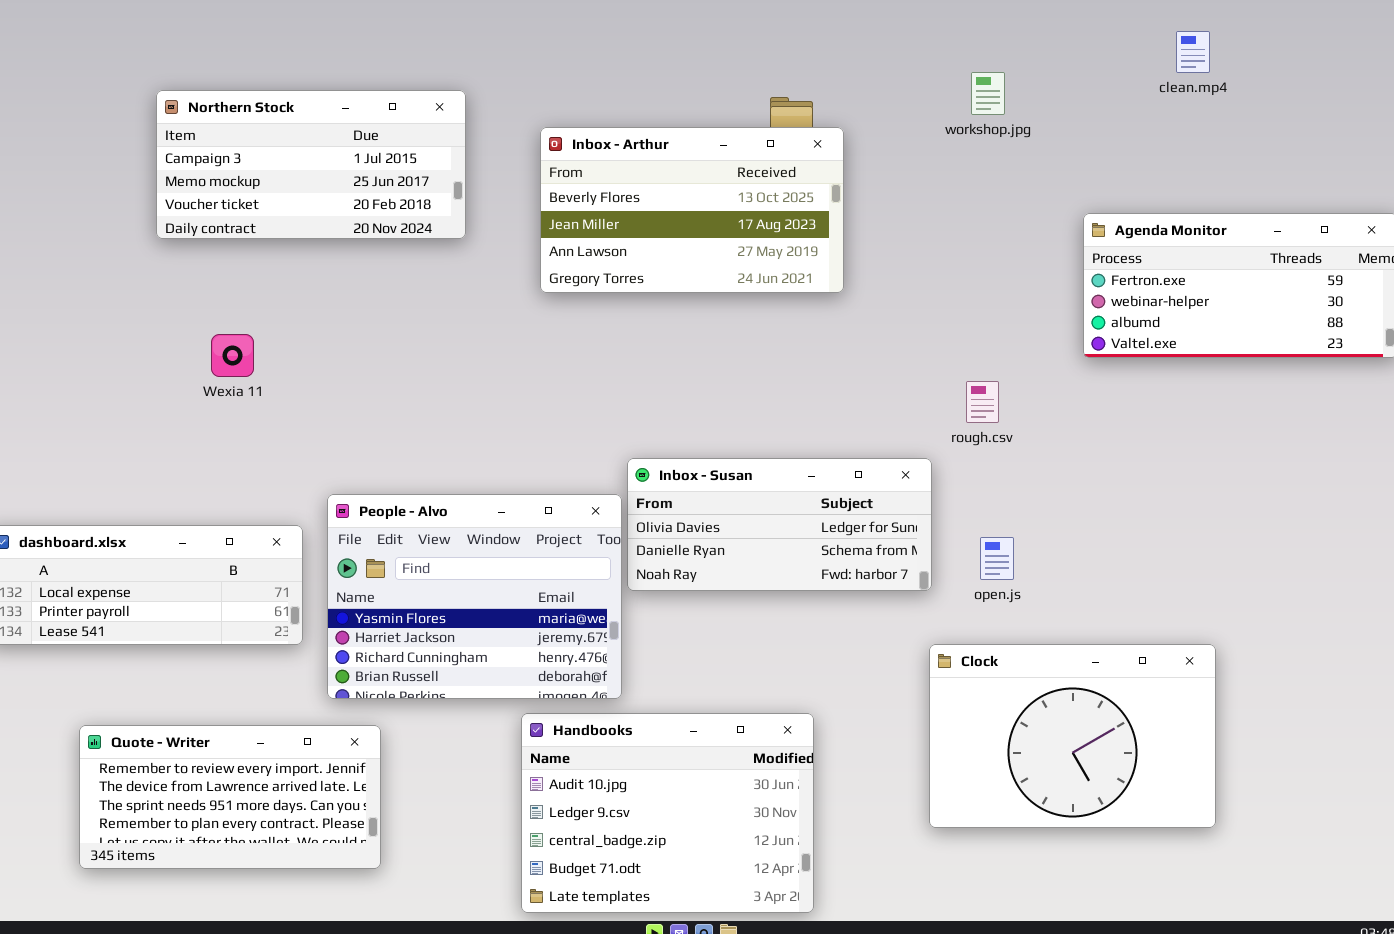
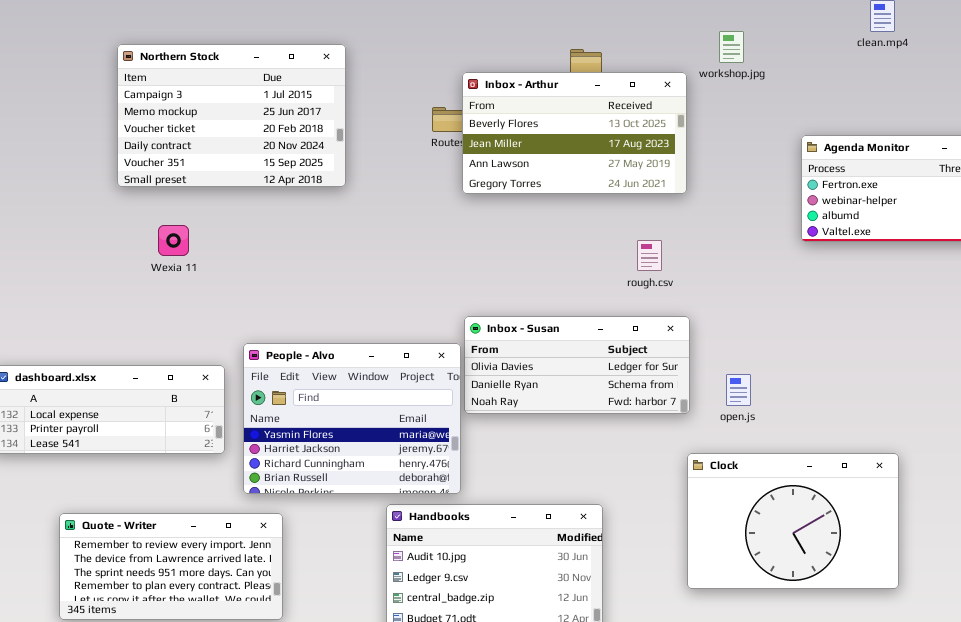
Northern Stock: [156,90,466,239] -> [117,44,346,187], resized
Inbox - Arthur: [540,127,844,293] -> [462,72,687,194], moved
rough.csv: [966,381,999,423] -> [637,240,662,271], moved

